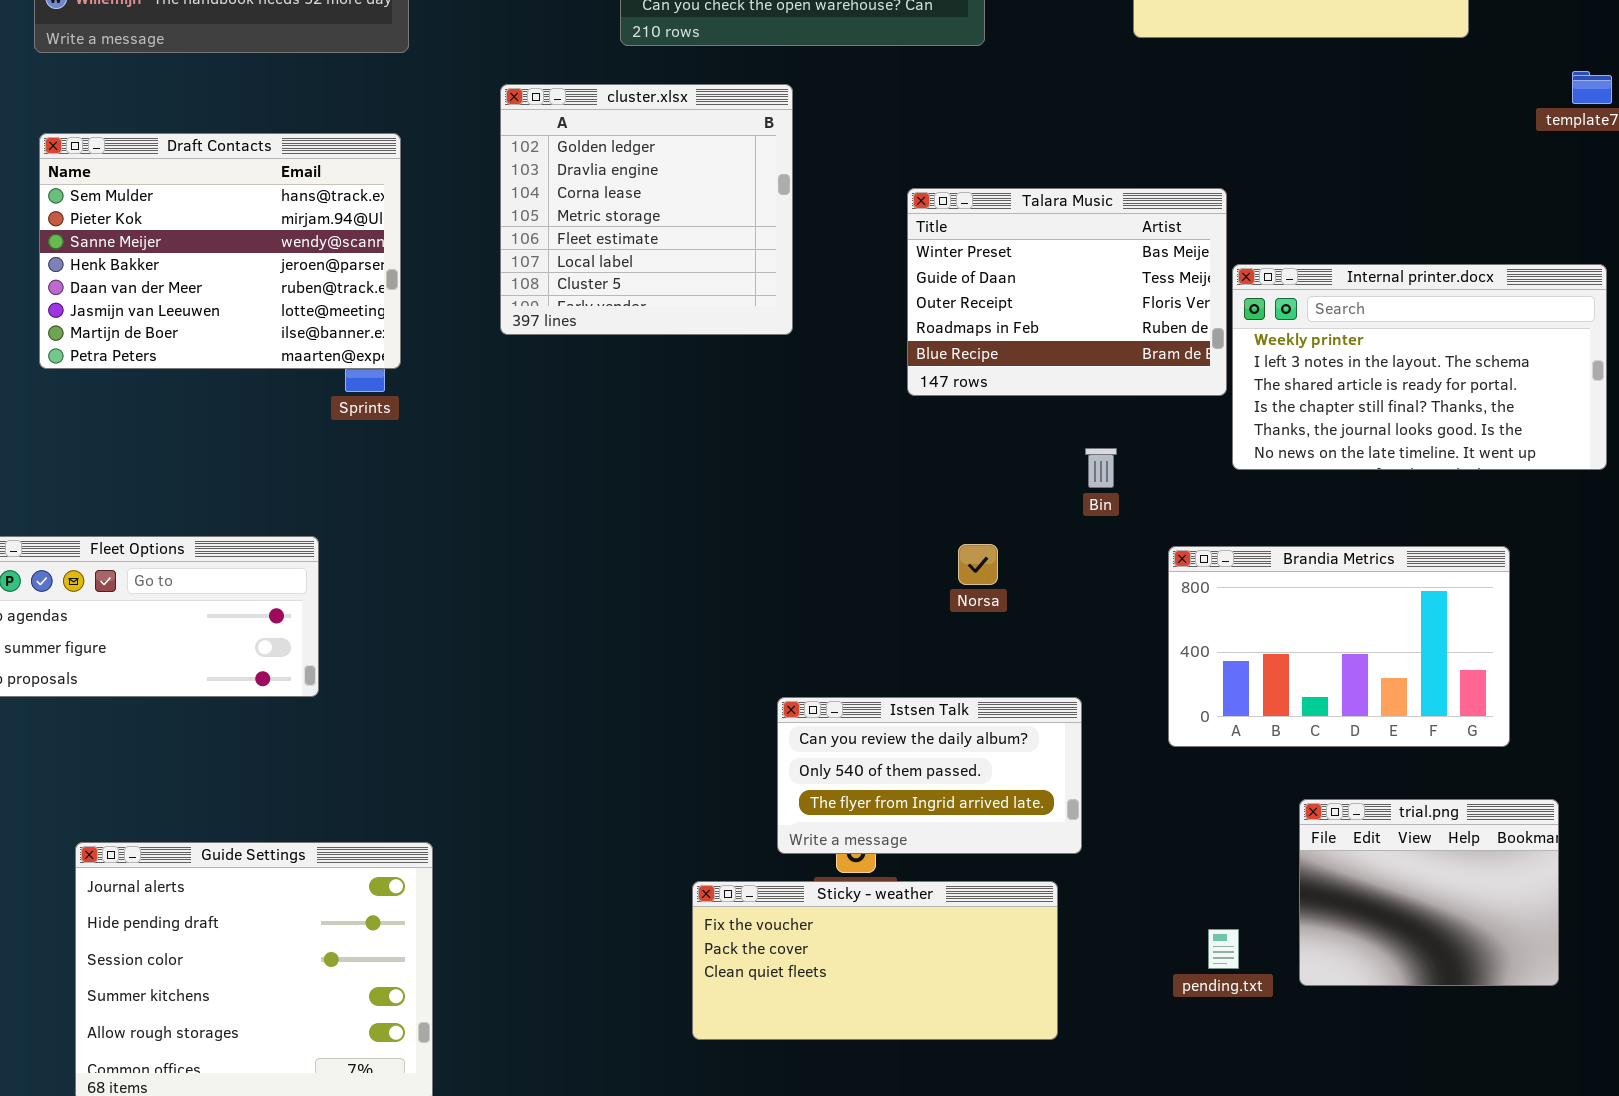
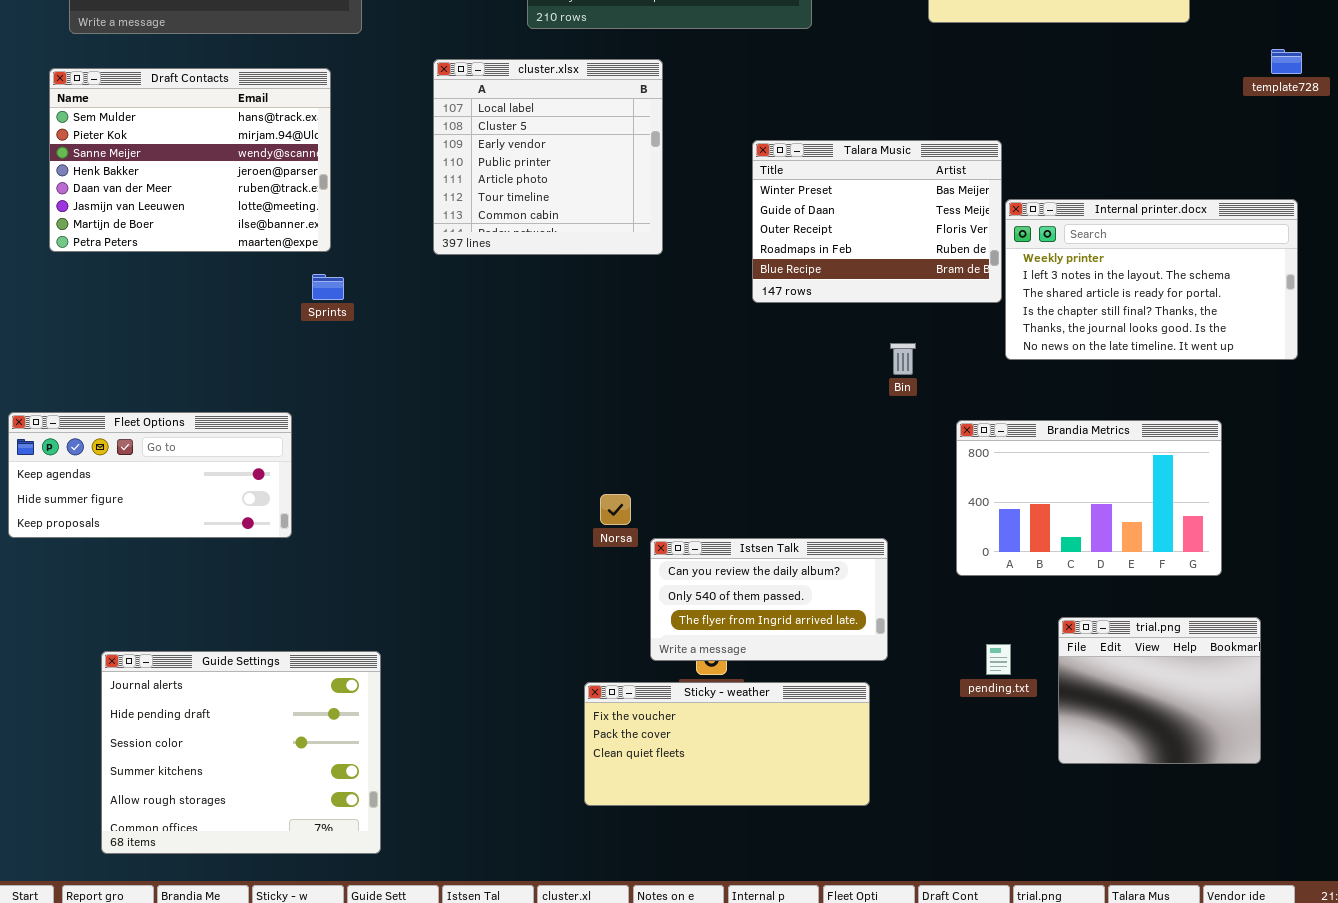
cluster.xlsx: [500,84,793,335] -> [433,59,663,255], scrolled down 5 rows
Draft Contacts: [39,133,401,369] -> [49,68,331,252], moved
Norsa: [958,544,998,585] -> [600,494,631,525], moved
pending.txt: [1208,929,1239,969] -> [986,644,1011,675], moved

